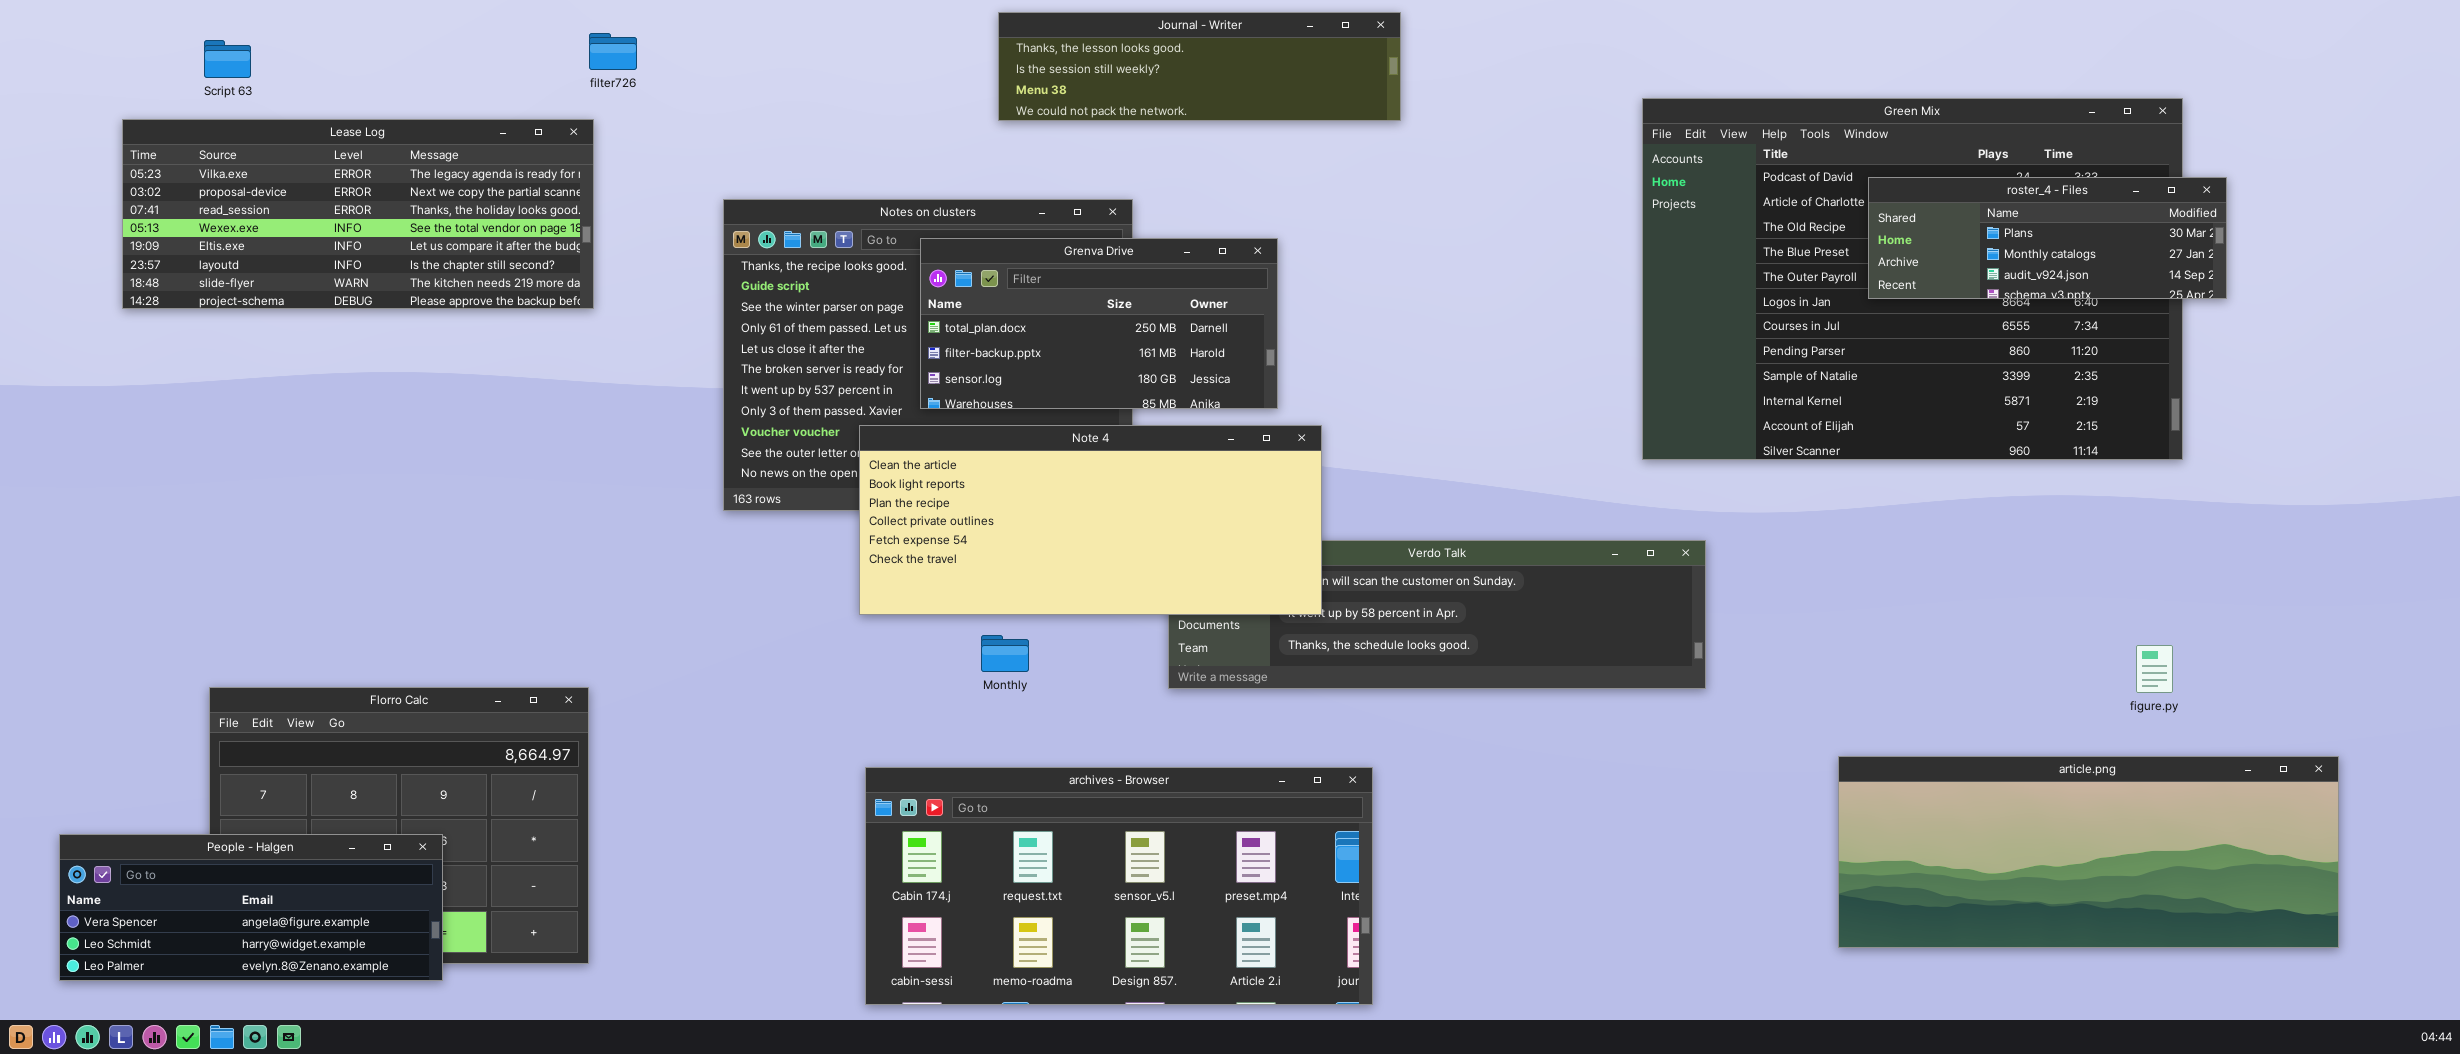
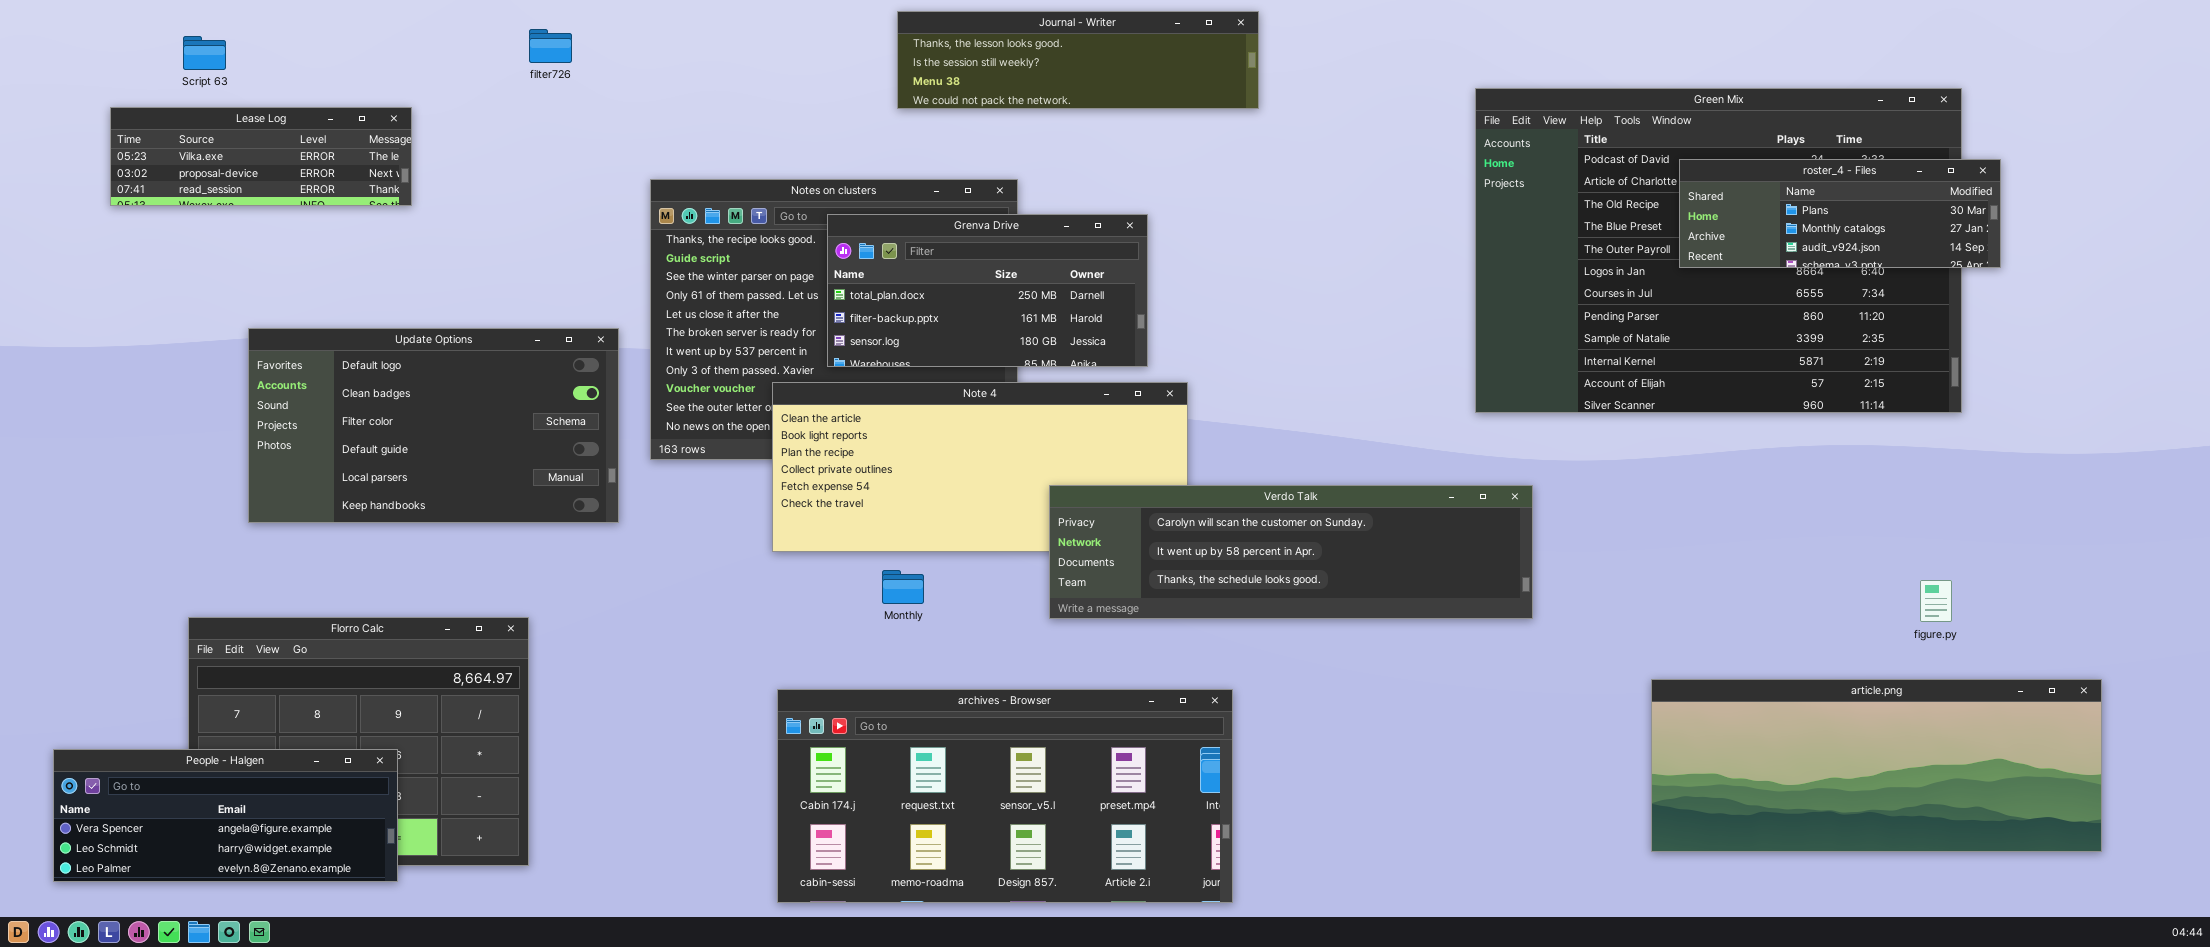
Lease Log: [122,119,594,309] -> [110,107,412,206], resized
Update Options: none -> [248,328,619,523], opened
Verdo Talk: [1168,540,1706,689] -> [1049,485,1533,619], raised

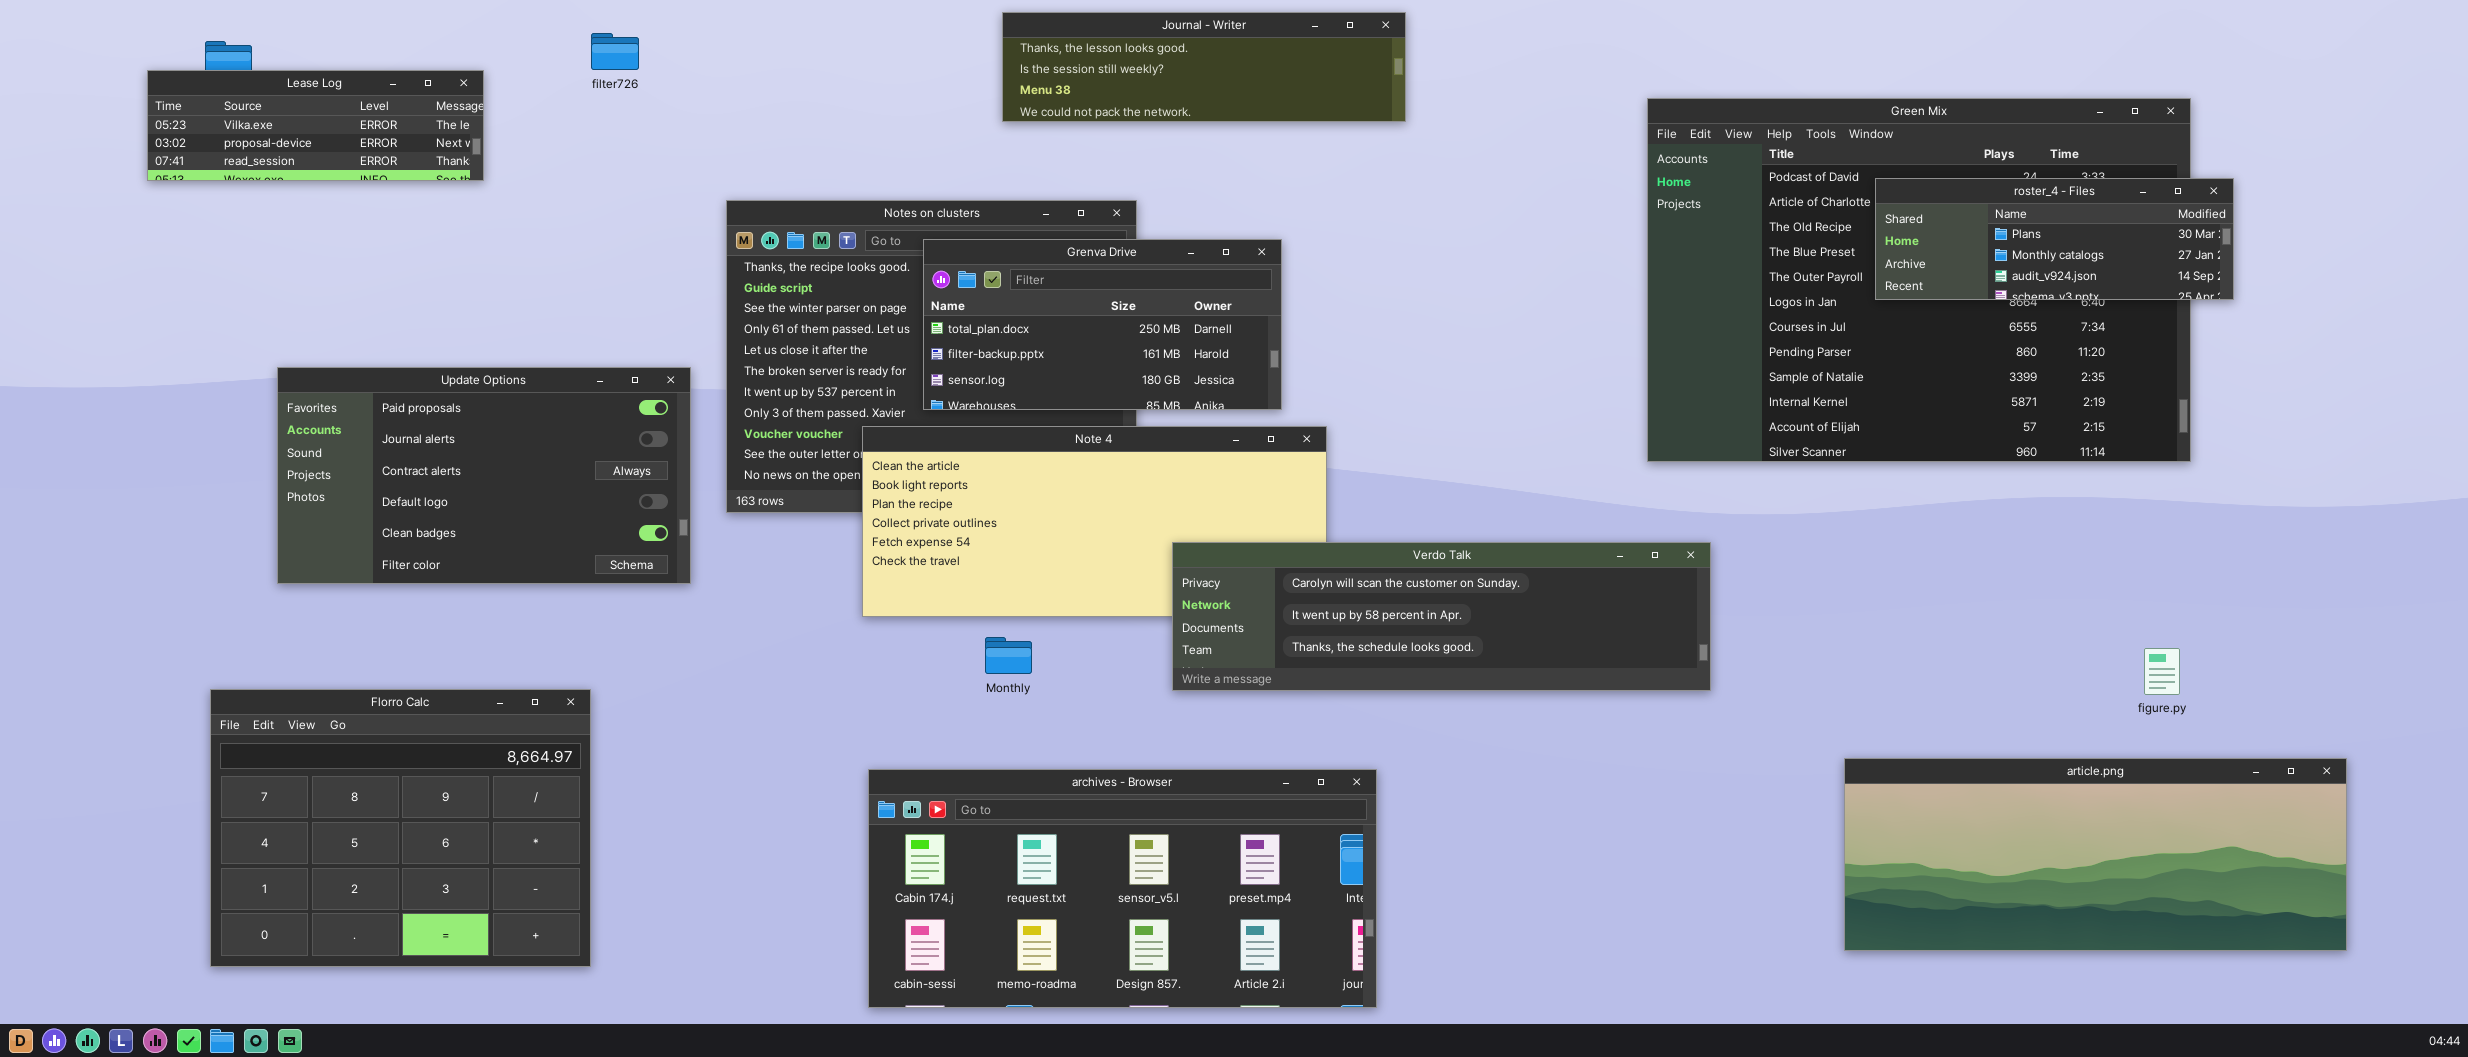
Lease Log: [110,107,412,206] -> [147,70,484,181], moved
Update Options: [248,328,619,523] -> [277,367,691,584], scrolled up 3 rows
People - Halgen: [53,749,398,882] -> none, closed

